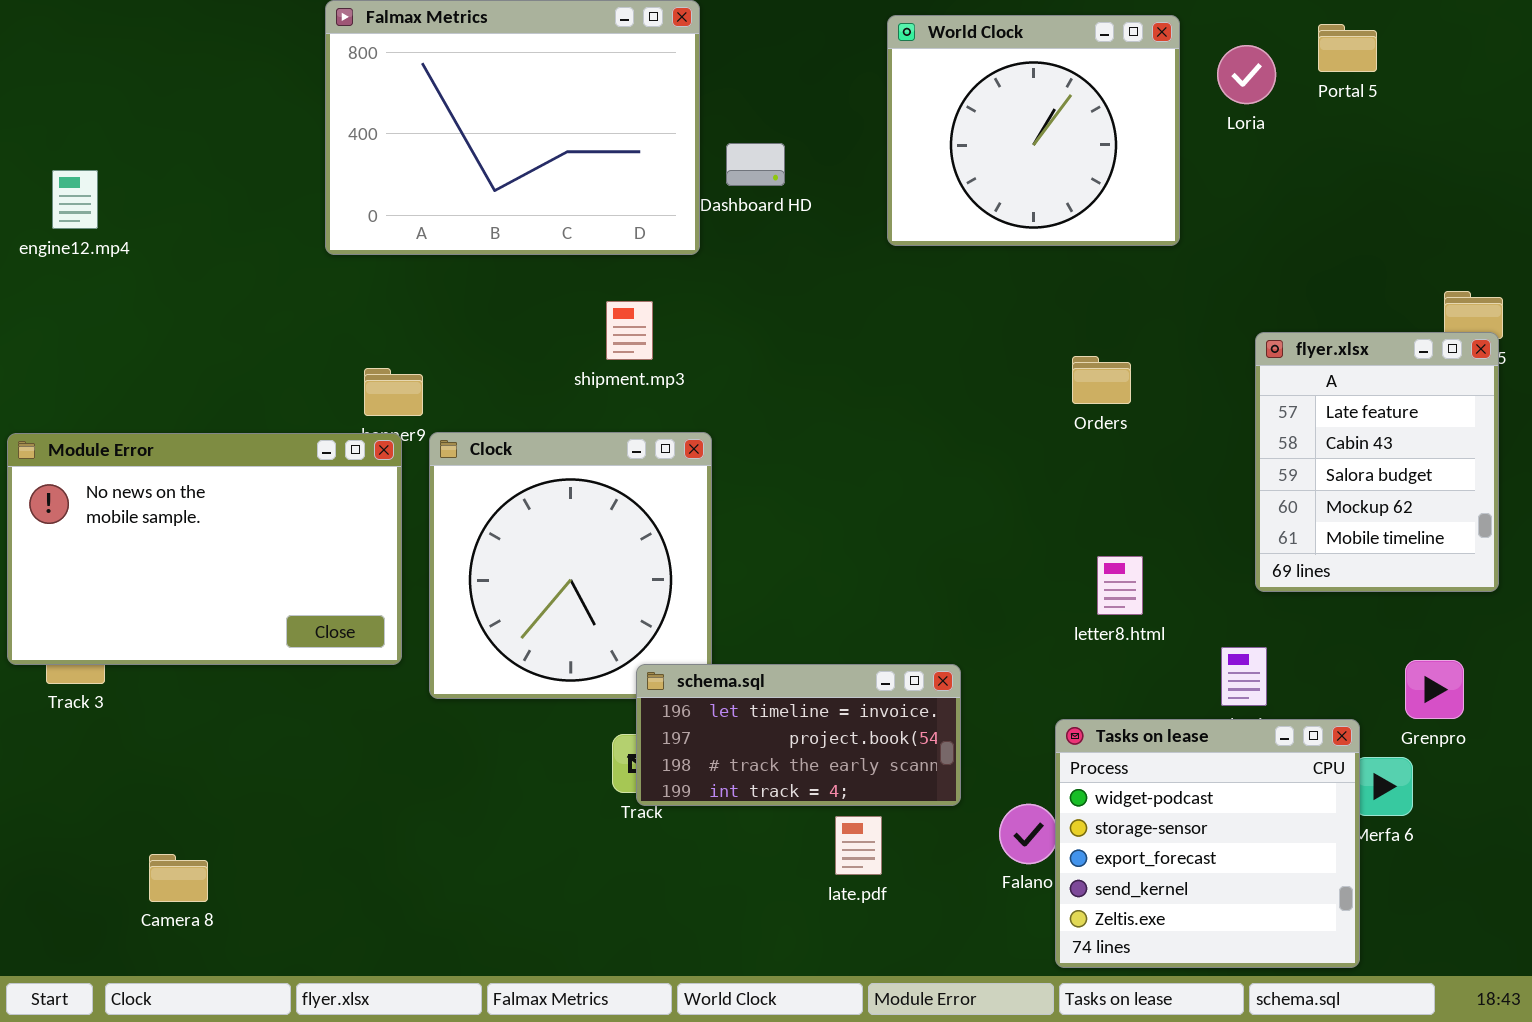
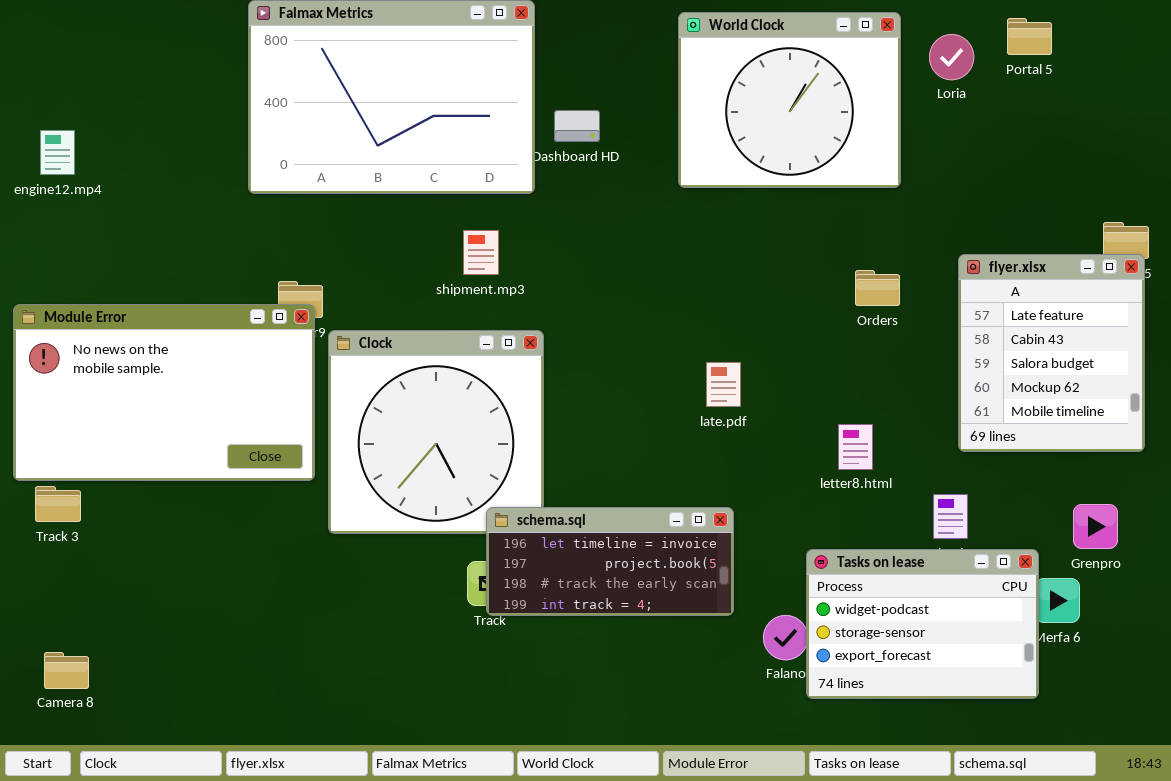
Orders: [1072,356,1131,404] -> [855,270,900,306], moved
Module Error: [7,433,402,665] -> [13,304,315,481], moved
Tasks on lease: [1055,719,1360,968] -> [806,549,1039,699], resized
late.pdf: [835,816,882,875] -> [706,362,741,407], moved
Camera 8: [149,854,208,902] -> [44,652,89,689], moved

